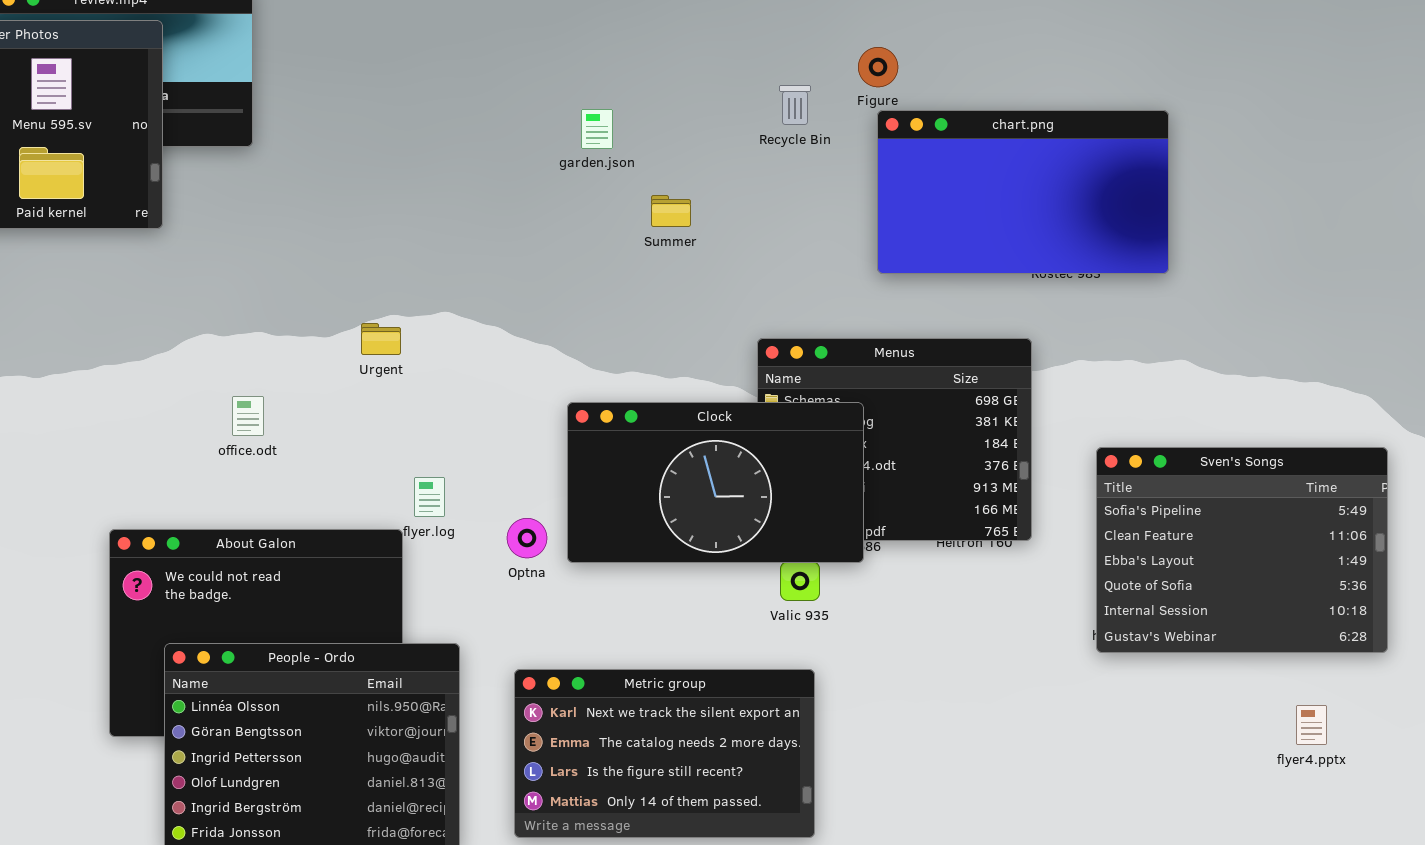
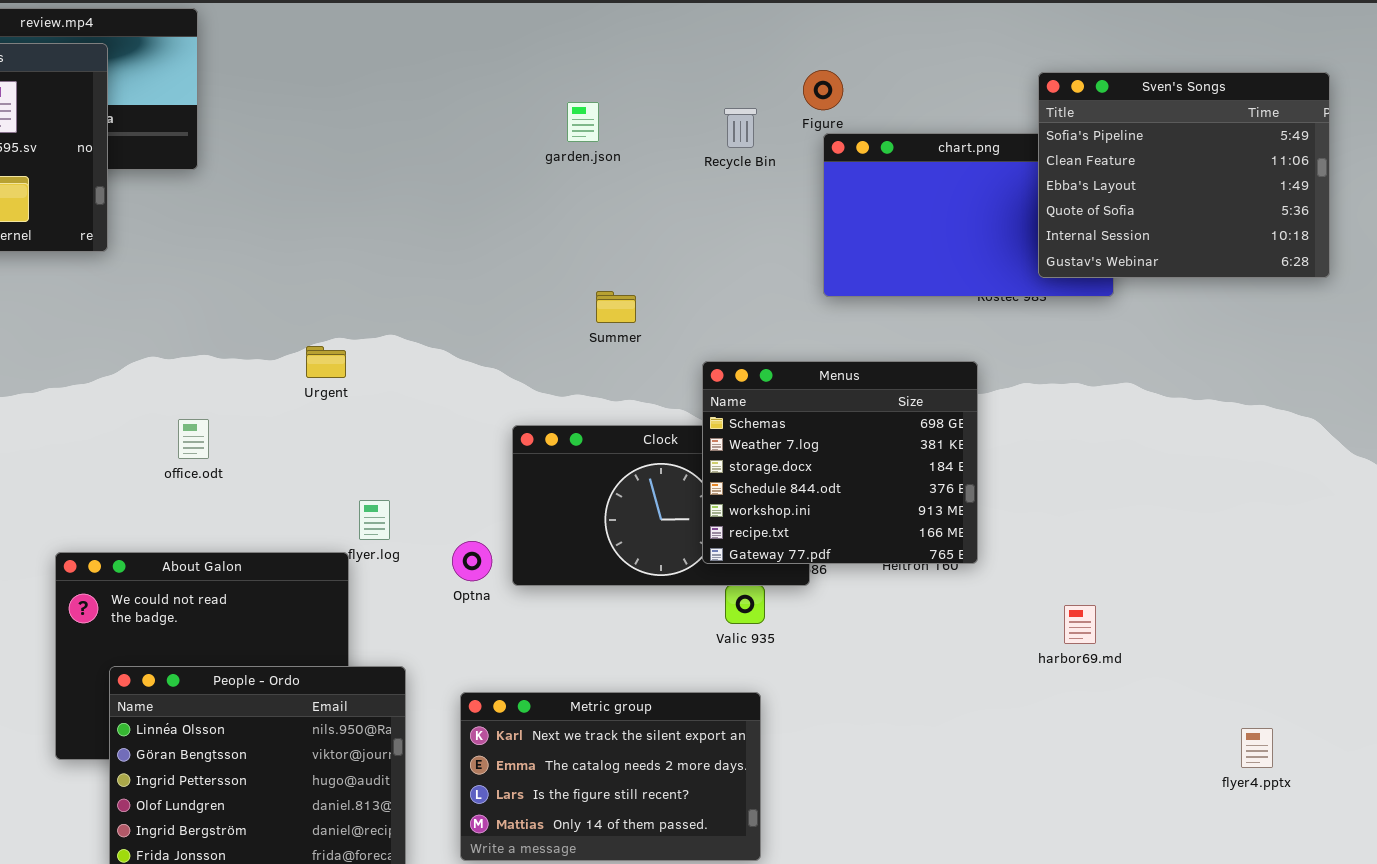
garden.json: [581,109,613,149] -> [567,102,599,142], moved
Summer: [651,195,691,227] -> [596,291,636,323], moved
Menus: [757,338,1032,541] -> [702,361,978,564], raised
Sven's Songs: [1096,447,1388,653] -> [1038,72,1330,278], moved

